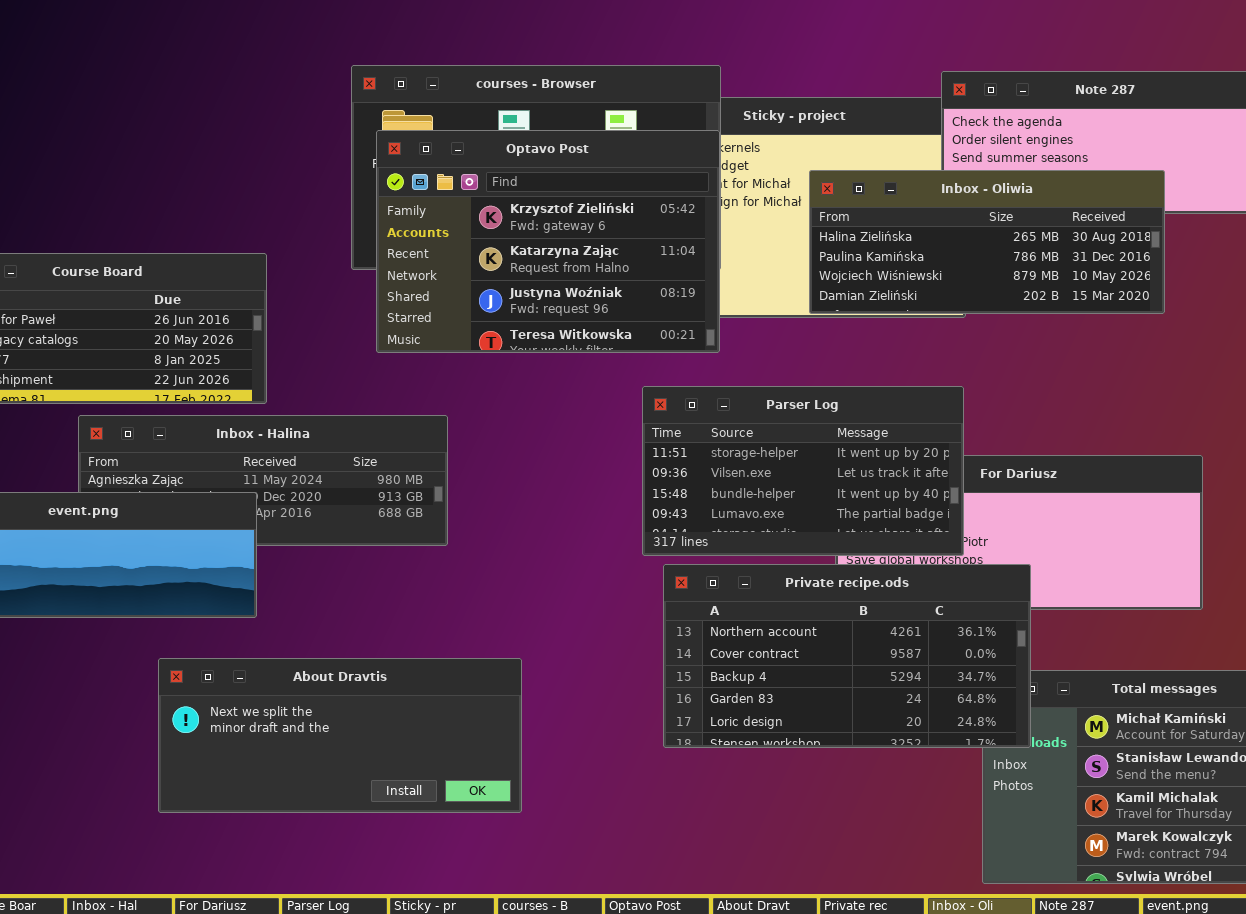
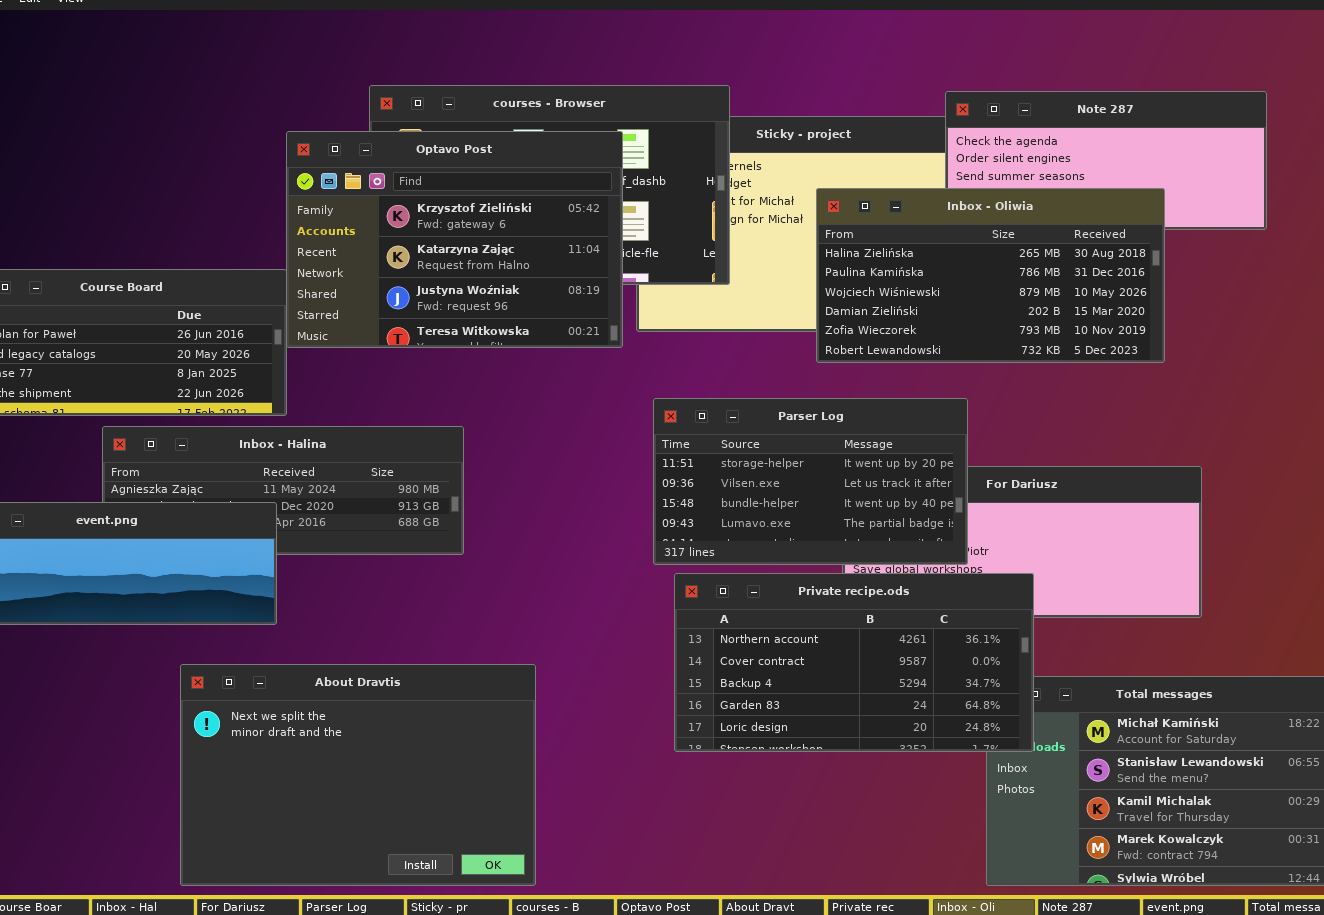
Optavo Post: [376,130,720,353] -> [286,131,623,348], moved
Inbox - Oliwia: [809,170,1165,314] -> [816,188,1165,363], resized
About Dravtis: [158,658,522,813] -> [180,664,536,886], resized

